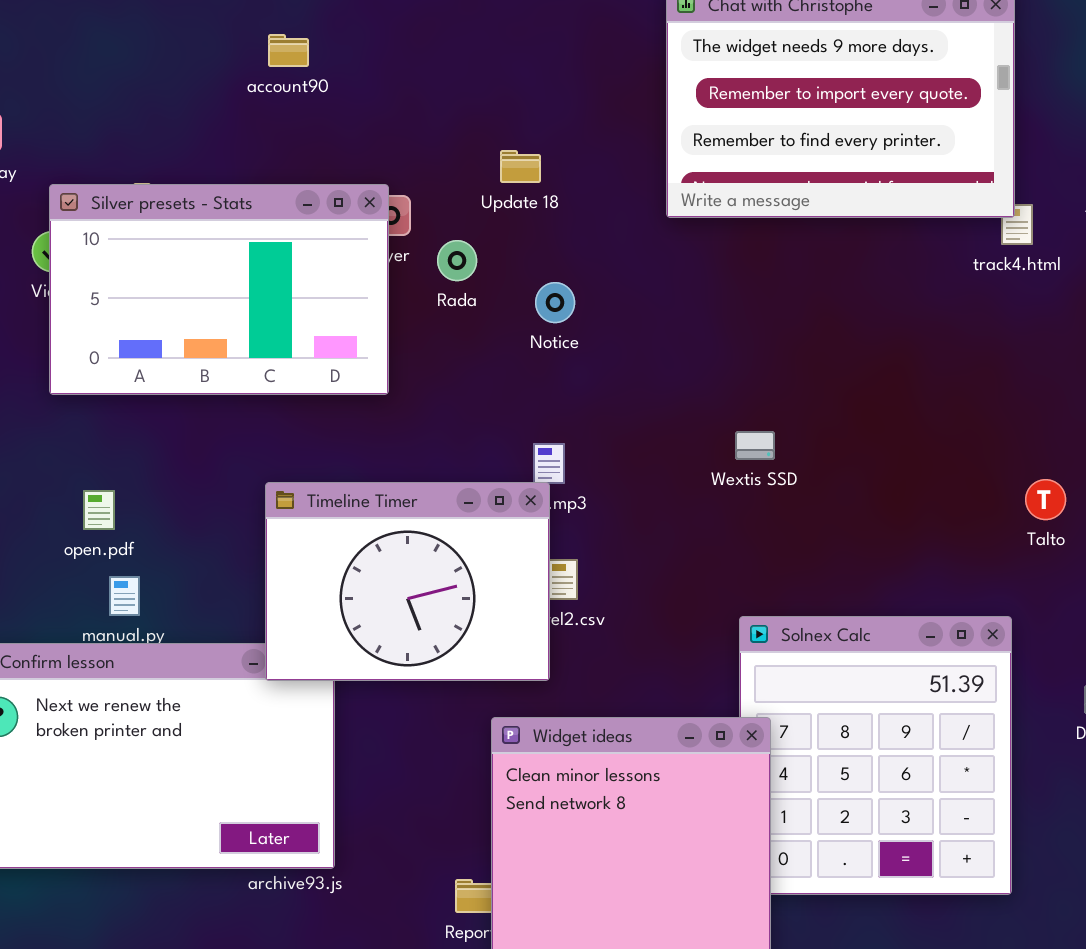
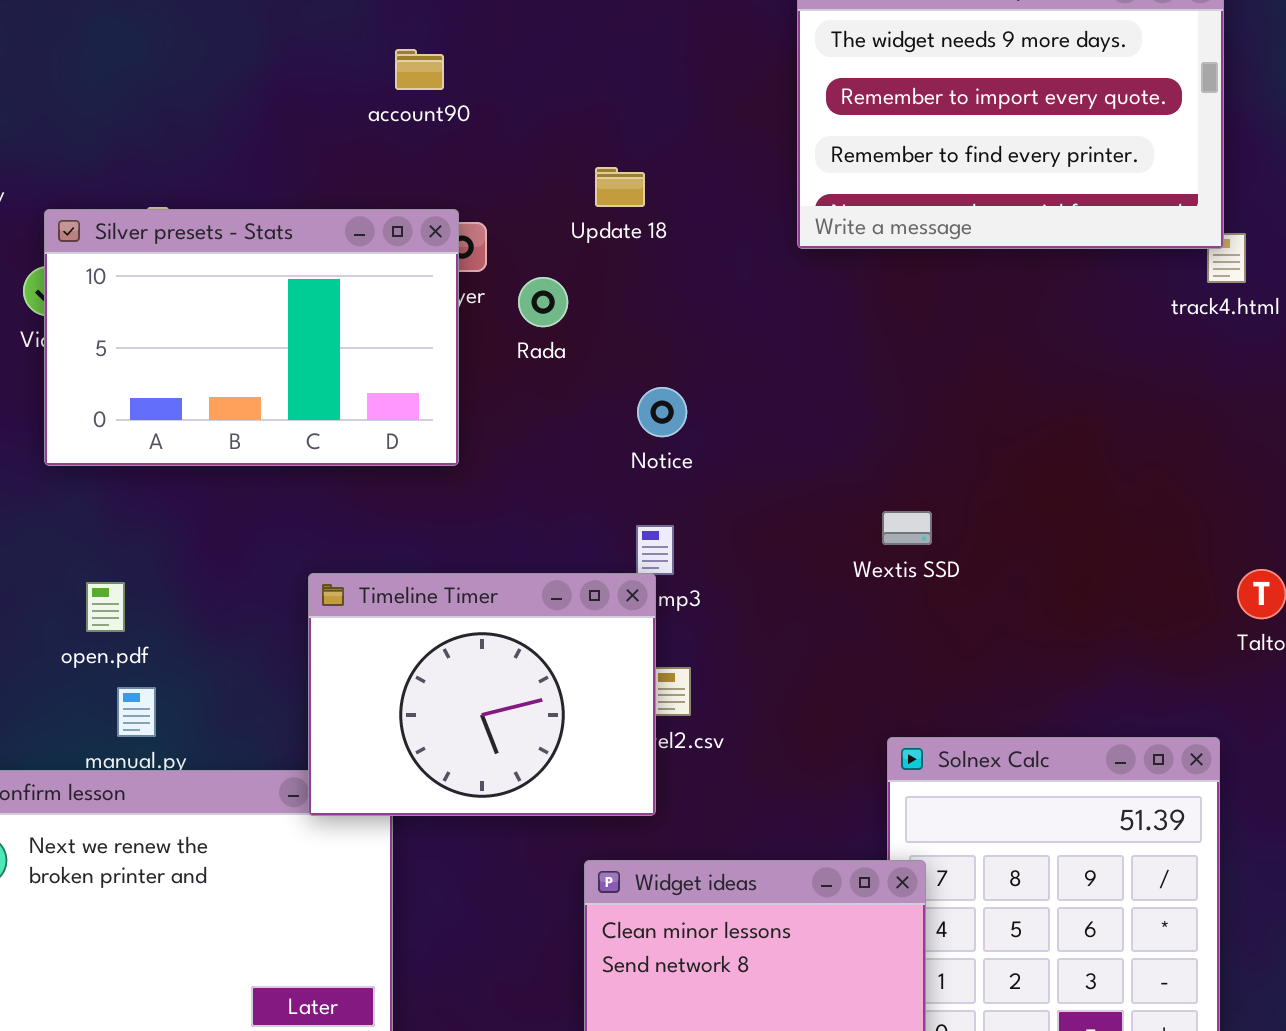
account90: [268,34,309,67] -> [395,49,444,90], moved
Notice: [535,282,575,323] -> [637,387,687,437], moved

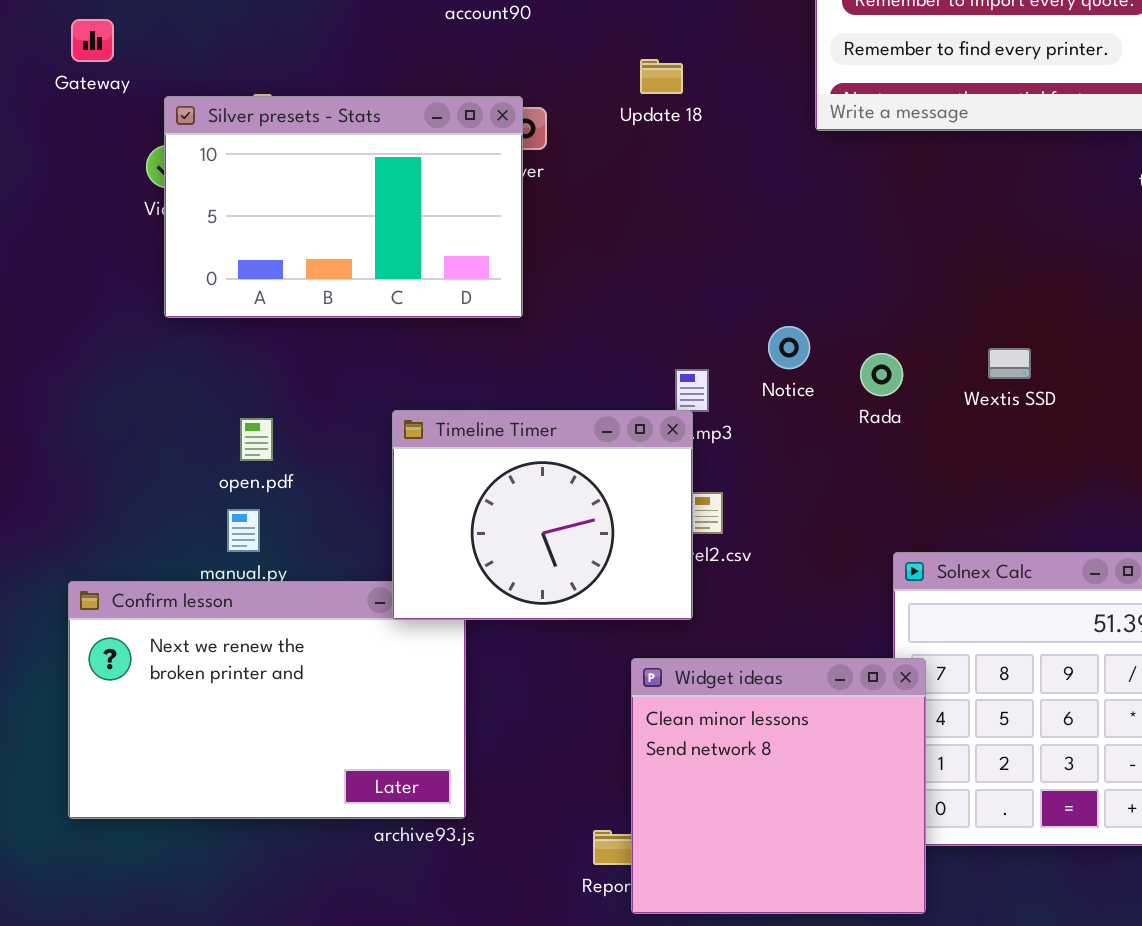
Rada: [518,277,568,327] -> [860,353,903,396], moved
Notice: [637,387,687,437] -> [768,326,810,369], moved
Wextis SSD: [882,511,932,545] -> [988,348,1031,379], moved
open.pdf: [86,582,125,632] -> [240,418,273,461], moved

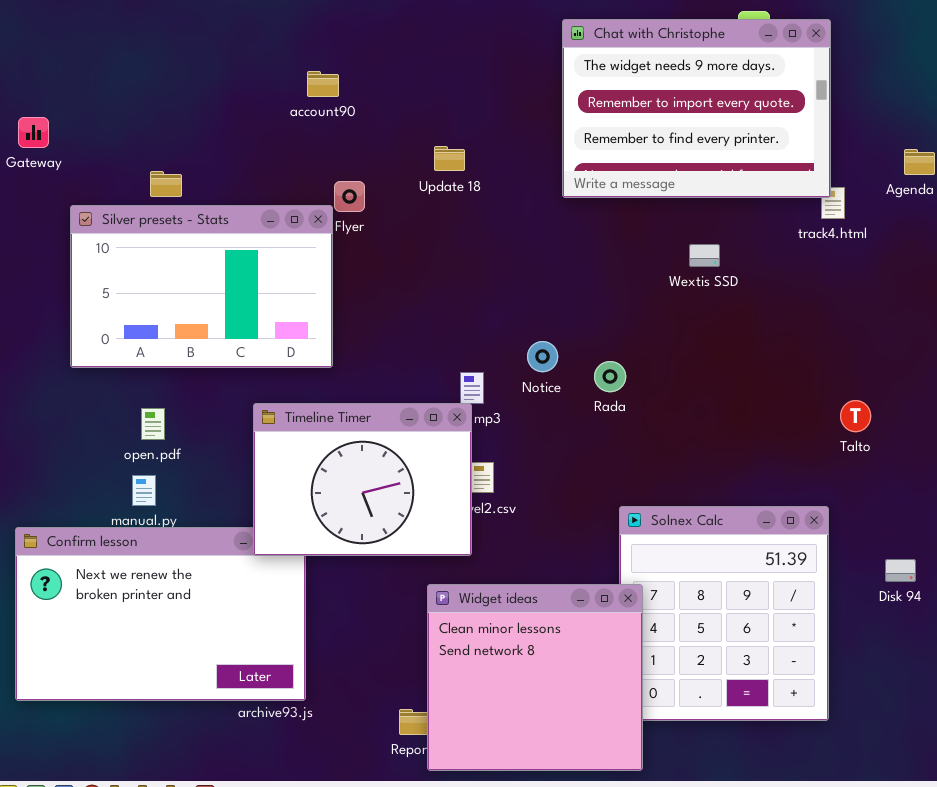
Silver presets - Stats: [164,96,523,318] -> [70,205,333,368], moved
Wextis SSD: [988,348,1031,379] -> [689,244,720,267], moved

